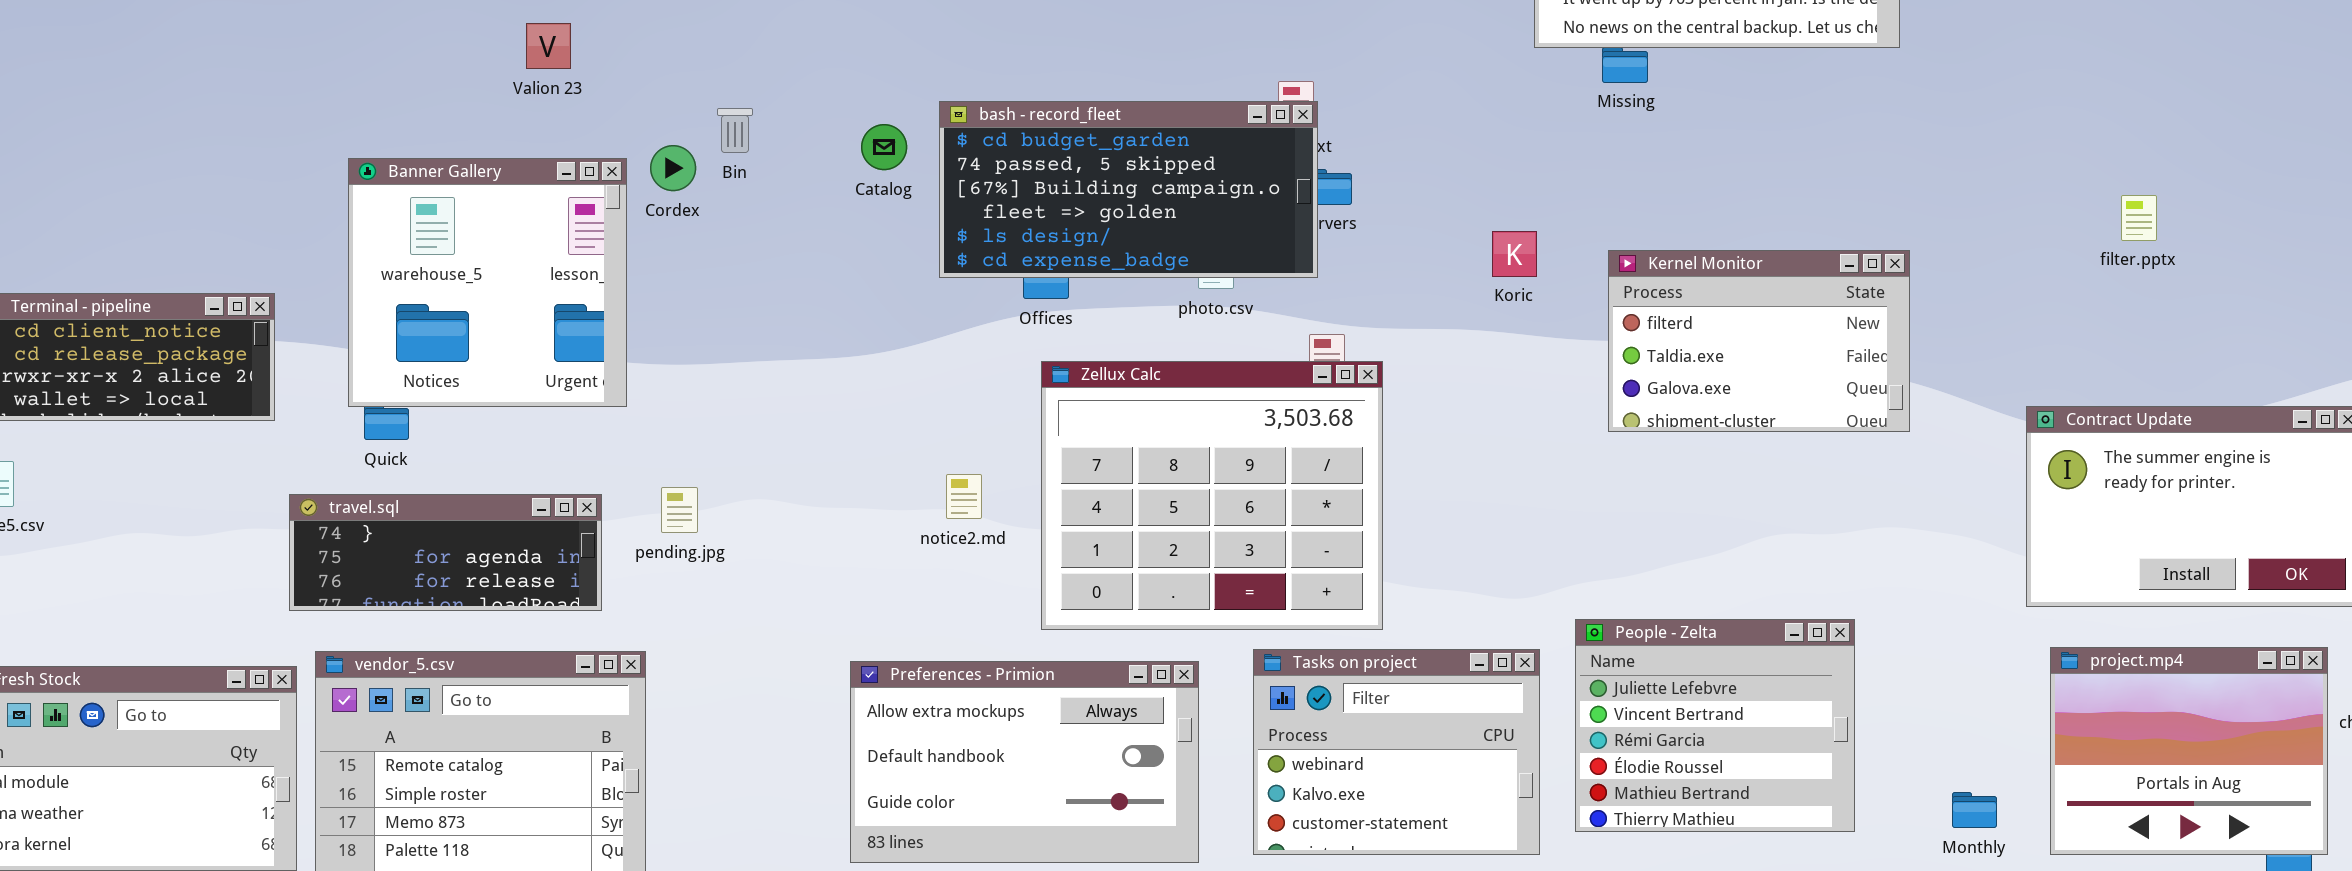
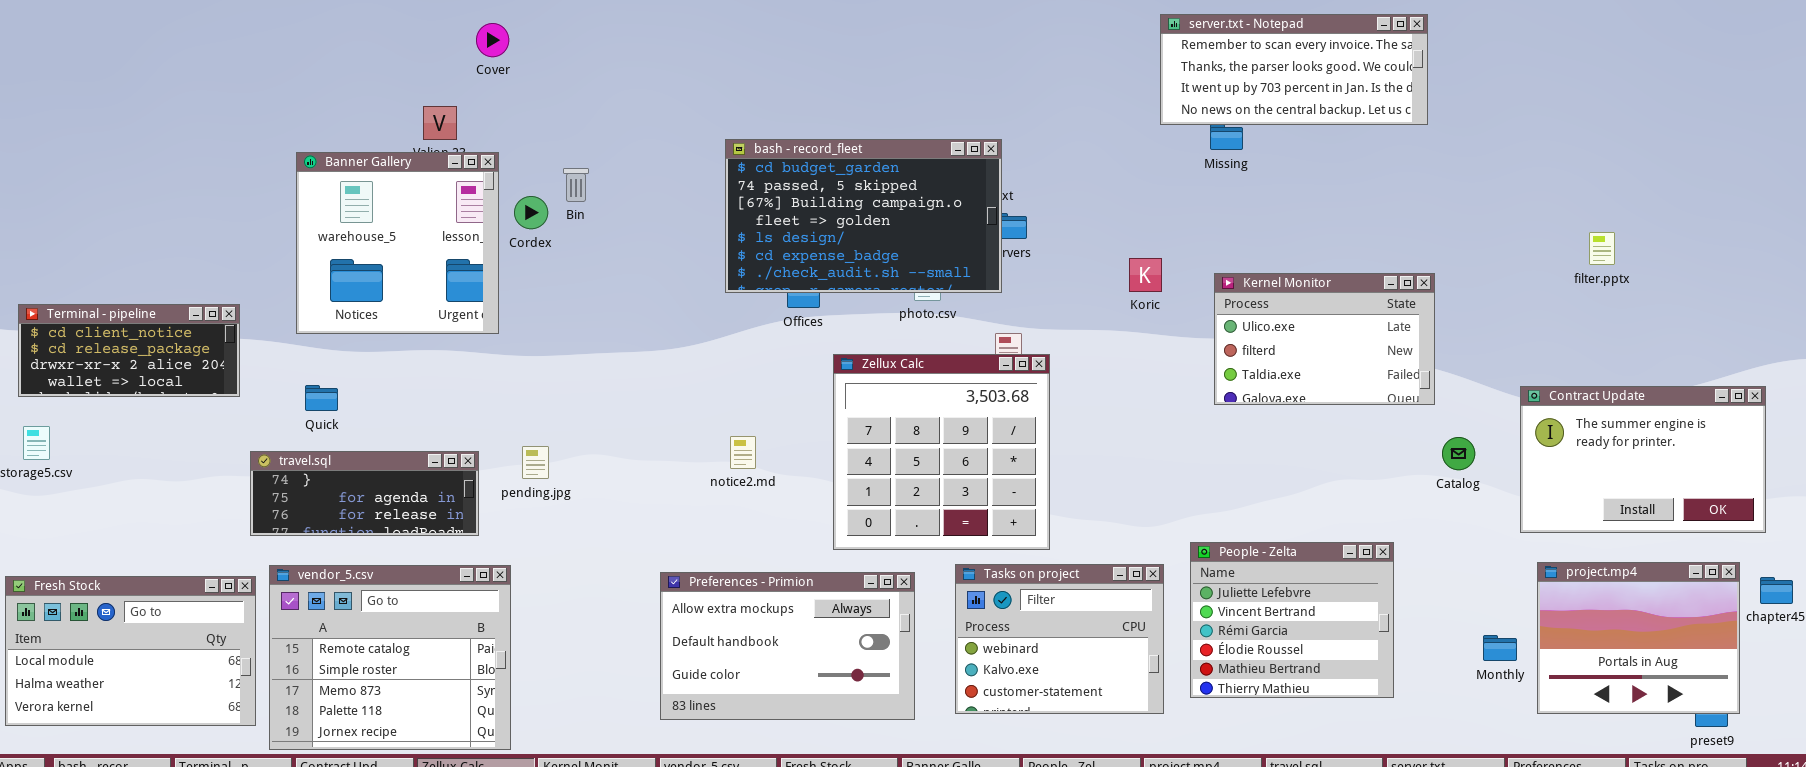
bash - record_fleet: [939,101,1318,278] -> [725,139,1002,293], resized
Catalog: [861,124,907,170] -> [1442,437,1475,470], moved
Banner Gallery: [348,158,627,407] -> [296,152,499,334], moved
Kernel Monitor: [1608,250,1910,432] -> [1214,273,1435,405], scrolled up 1 row
Zellux Calc: [1041,361,1383,630] -> [833,354,1050,550], resized
Monthly: [1952,792,1997,828] -> [1483,635,1517,661], moved

